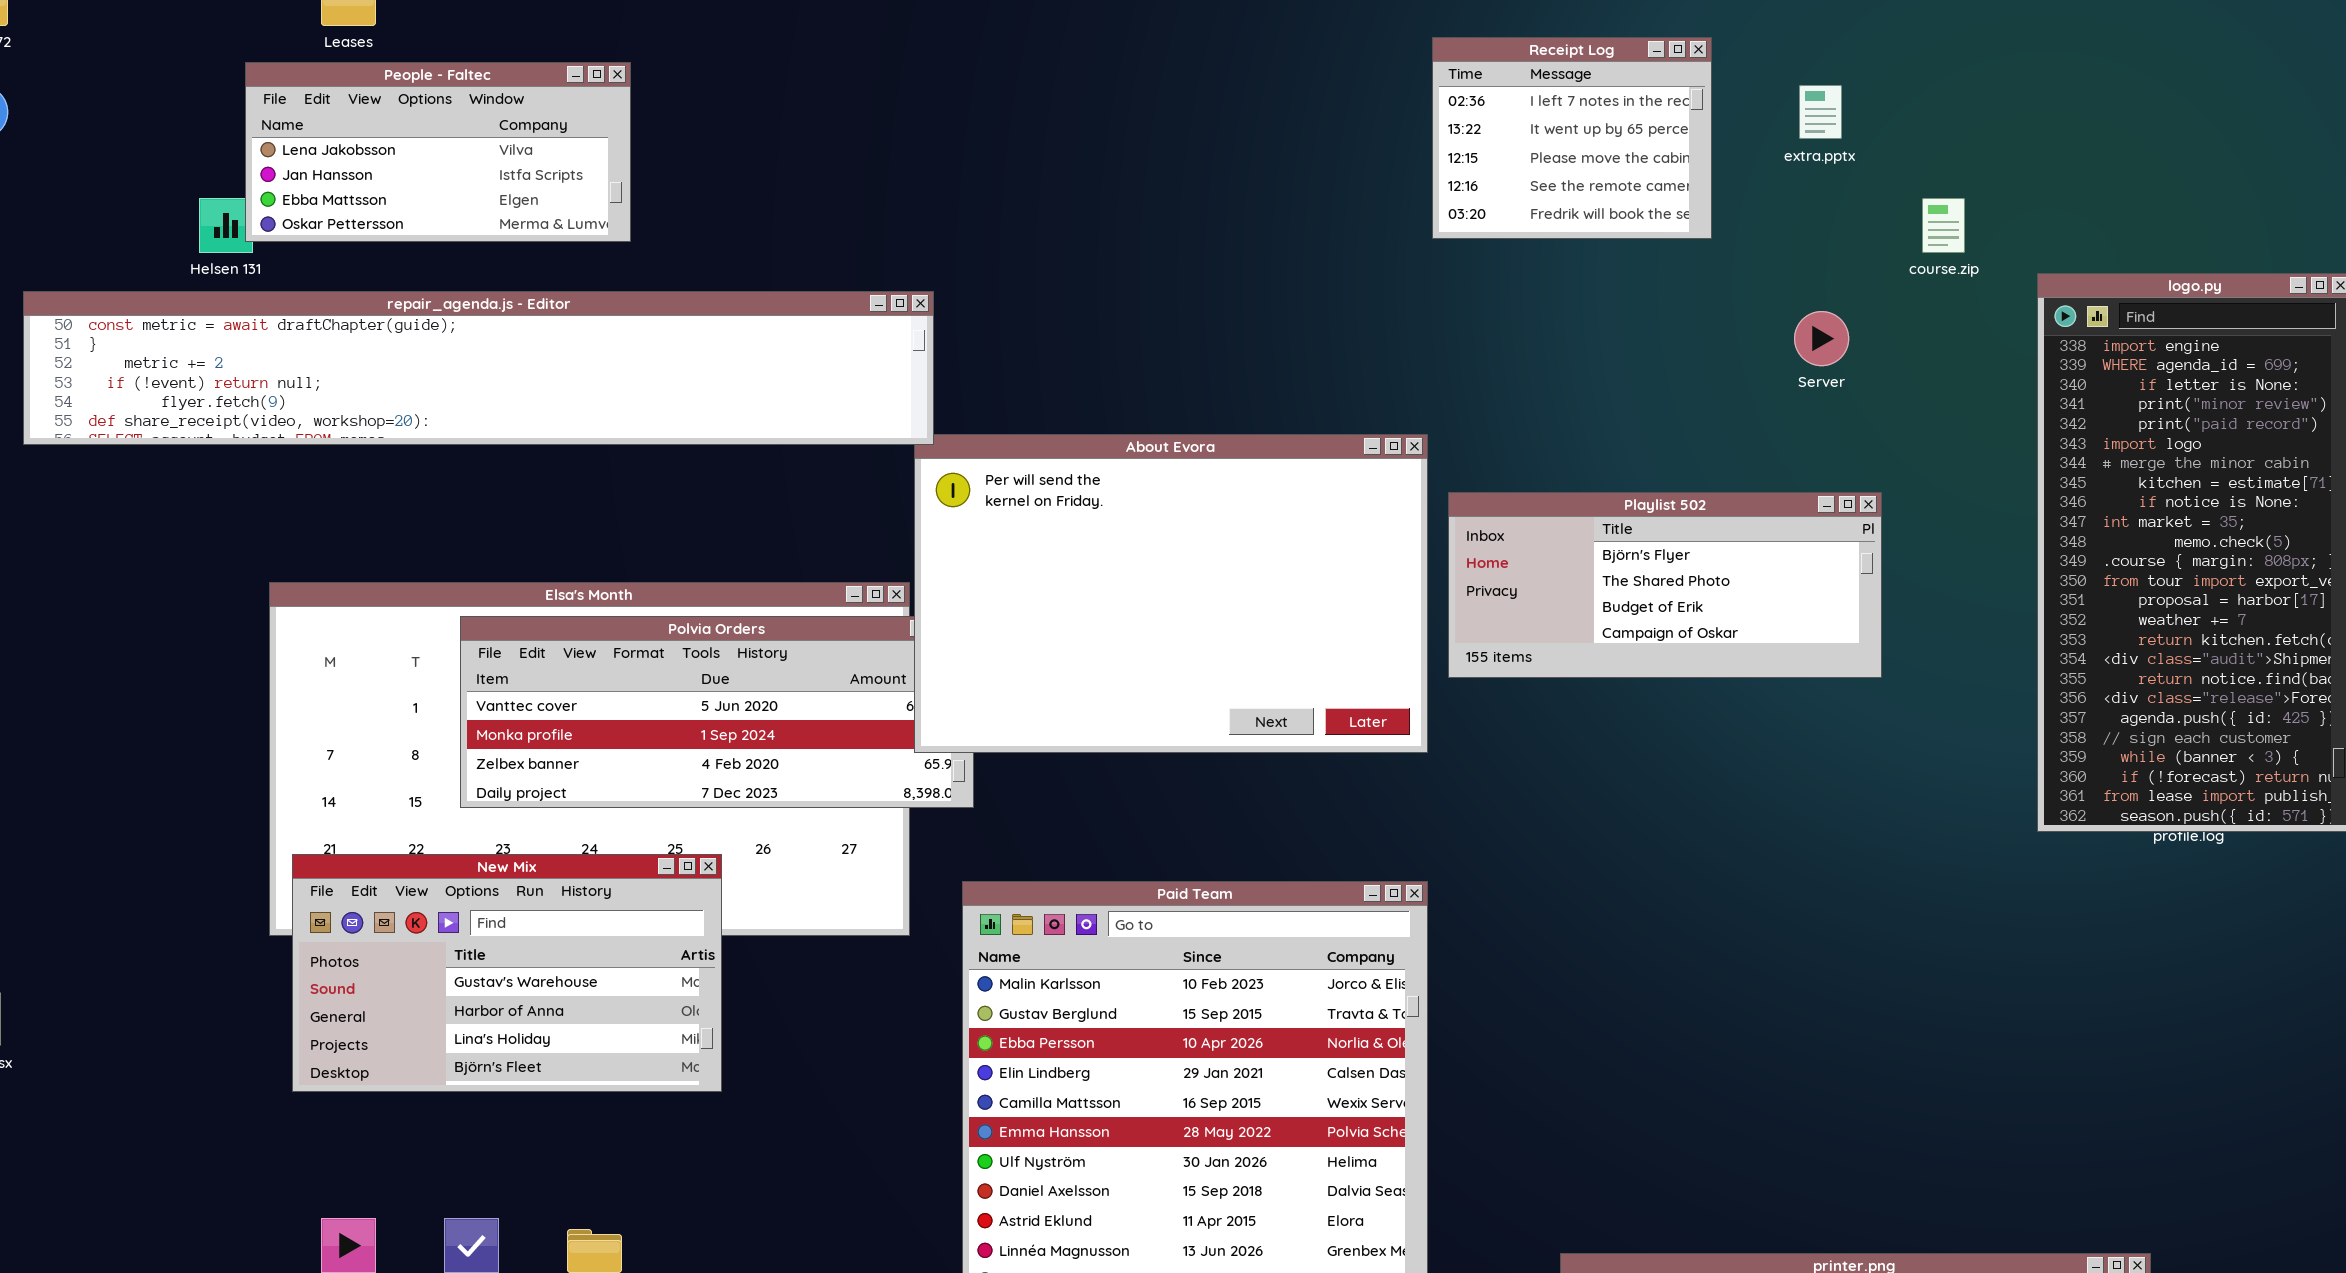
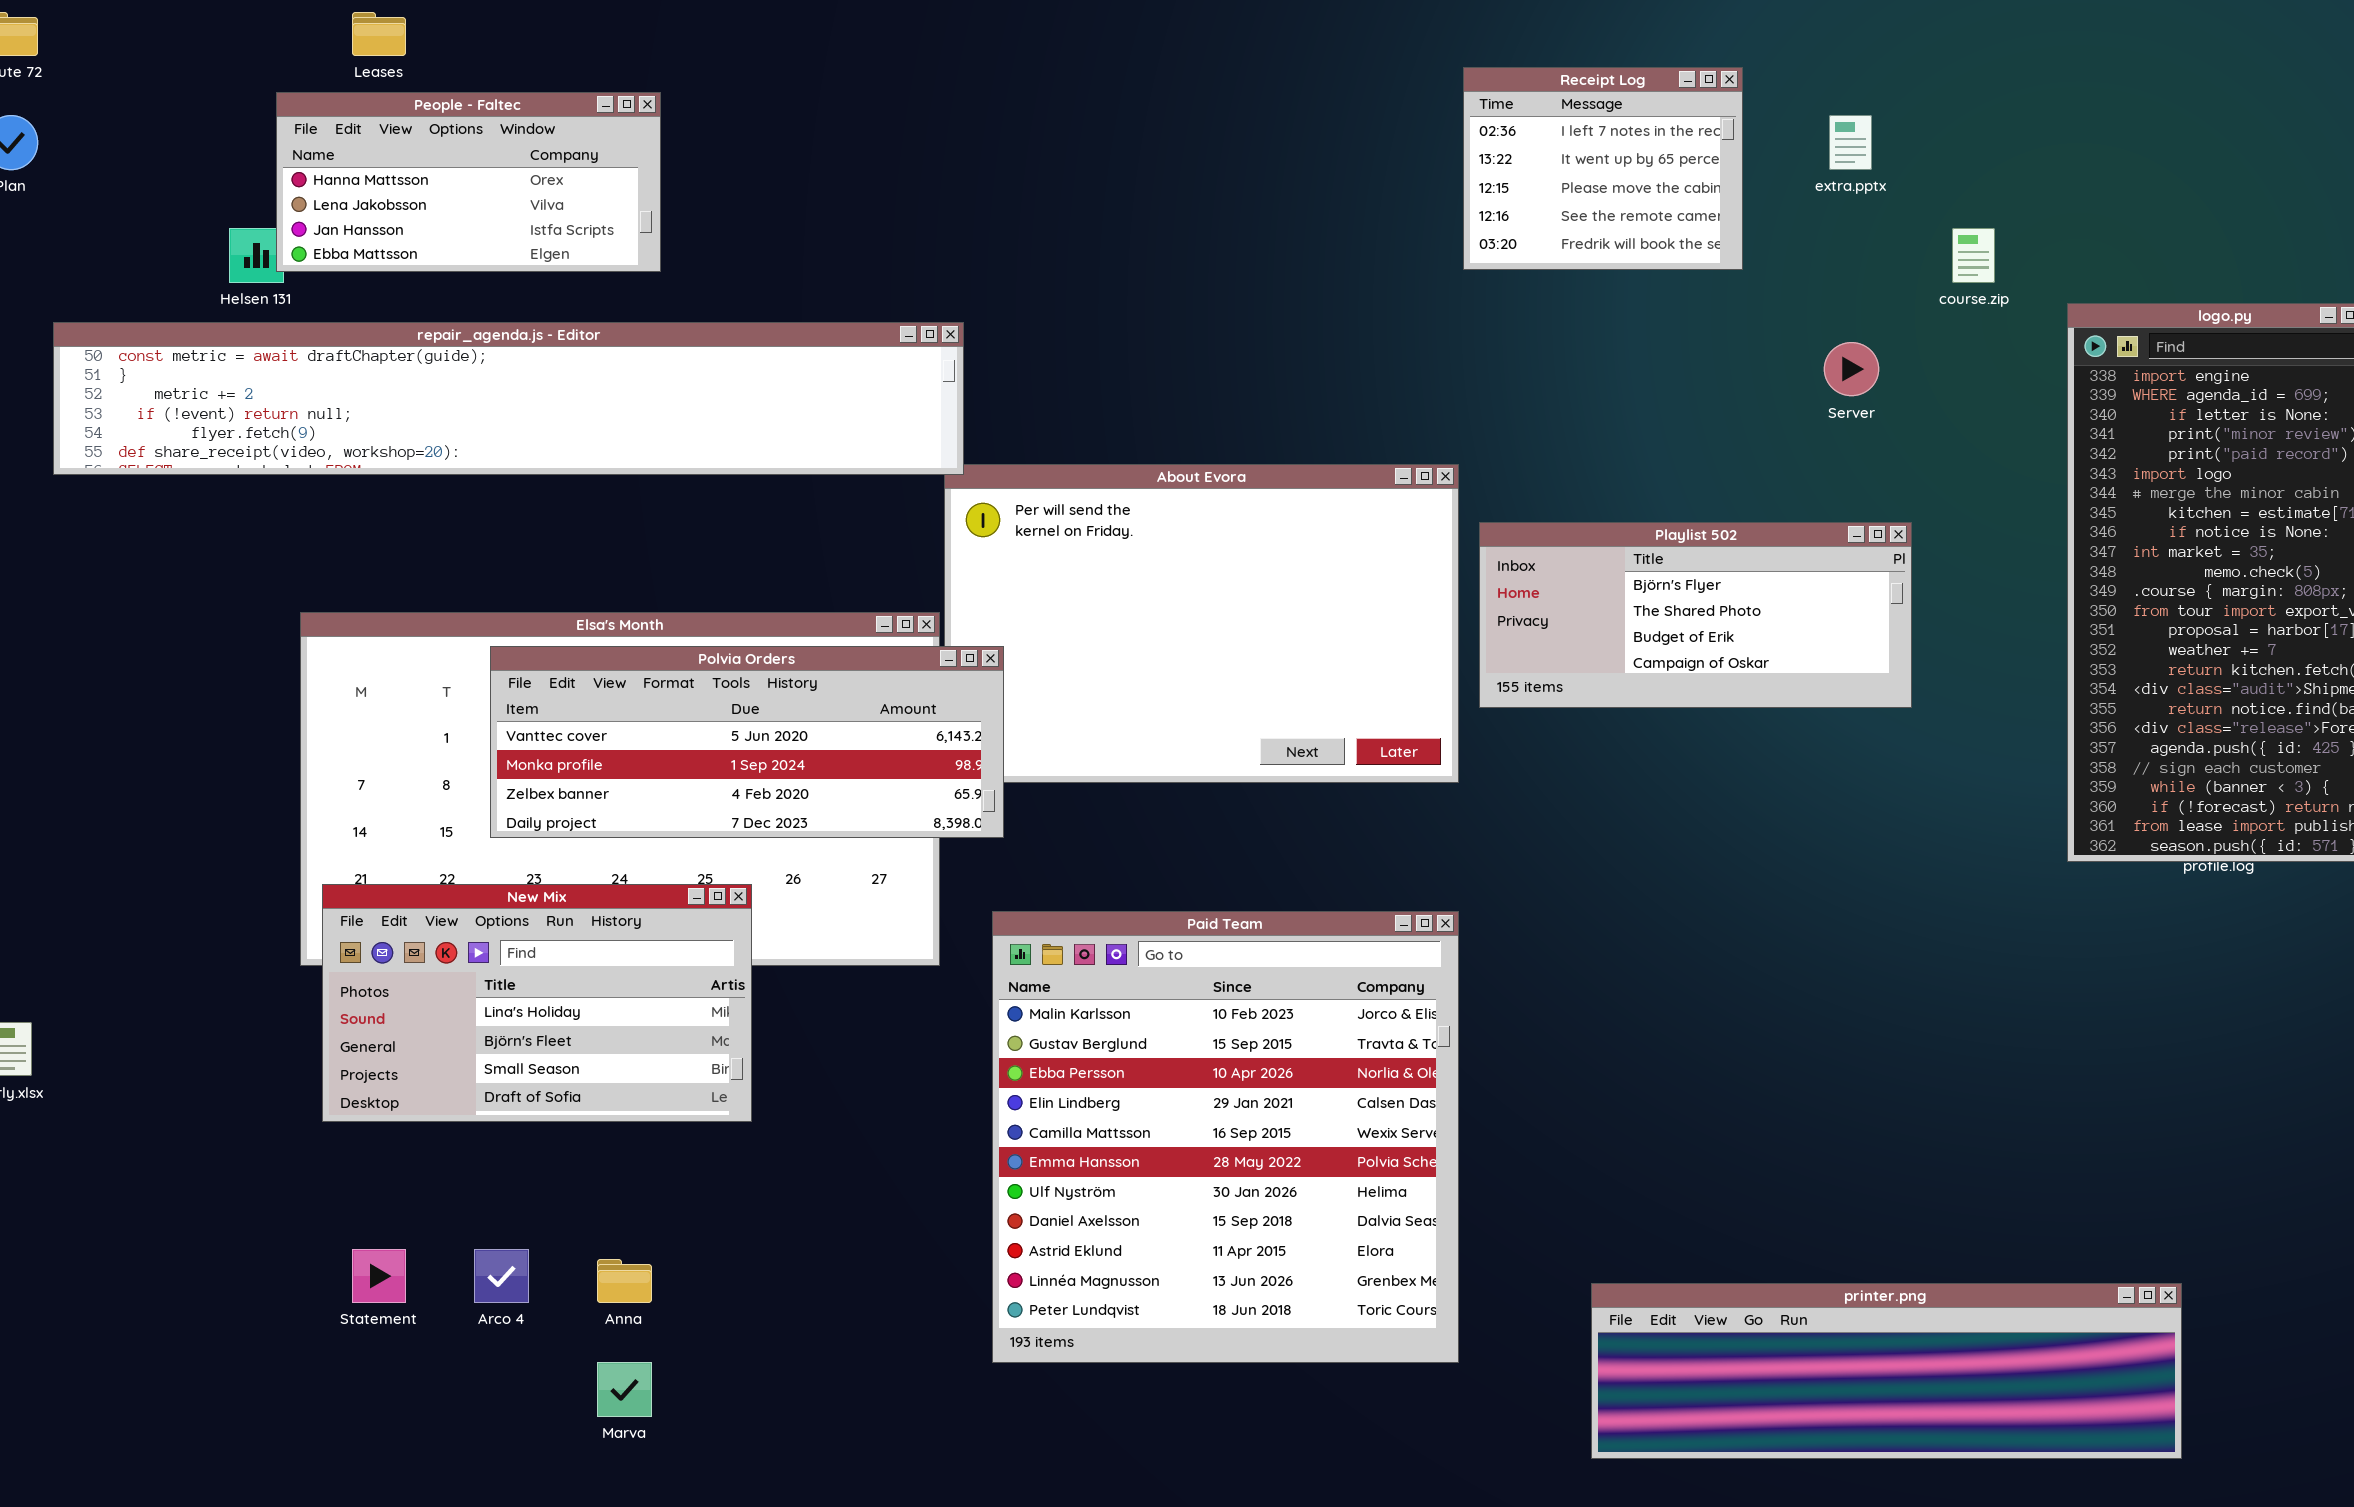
People - Faltec: [245,62,631,242] -> [276,92,661,272], scrolled up 1 row
Polvia Orders: [460,616,974,808] -> [490,646,1004,838], raised
New Mix: [292,854,722,1092] -> [322,884,752,1122], scrolled down 2 rows

